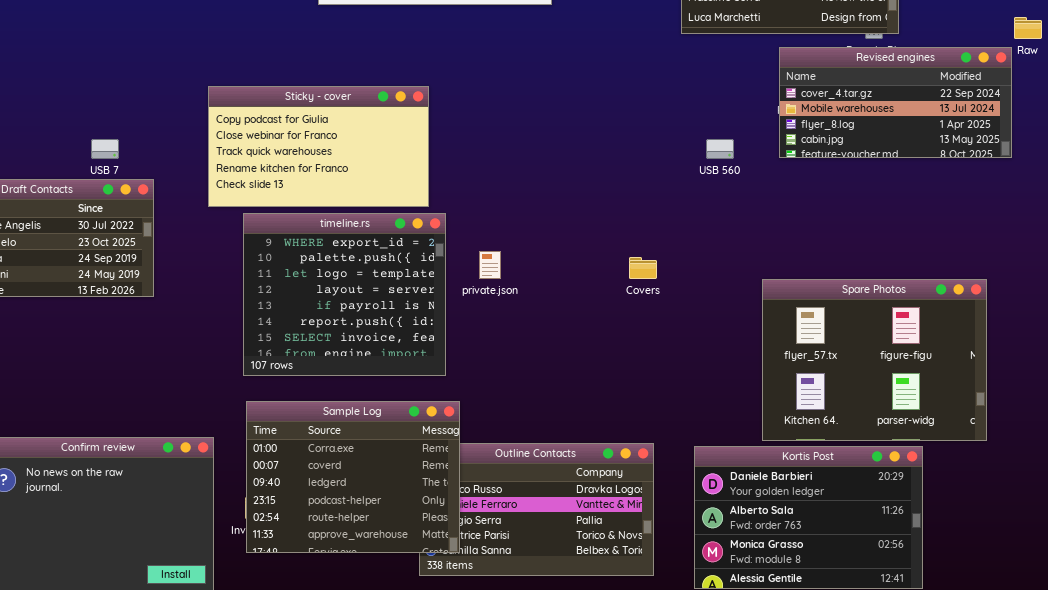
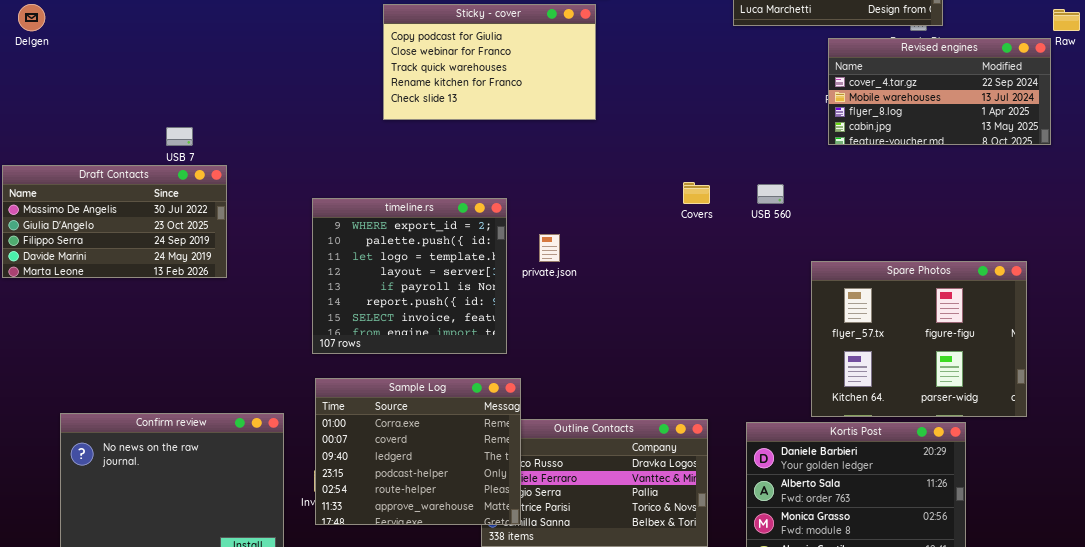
Sticky - cover: [208,86,429,207] -> [383,4,596,120], moved
USB 560: [706,139,734,159] -> [757,184,784,204], moved
Covers: [629,257,657,279] -> [683,182,710,204], moved

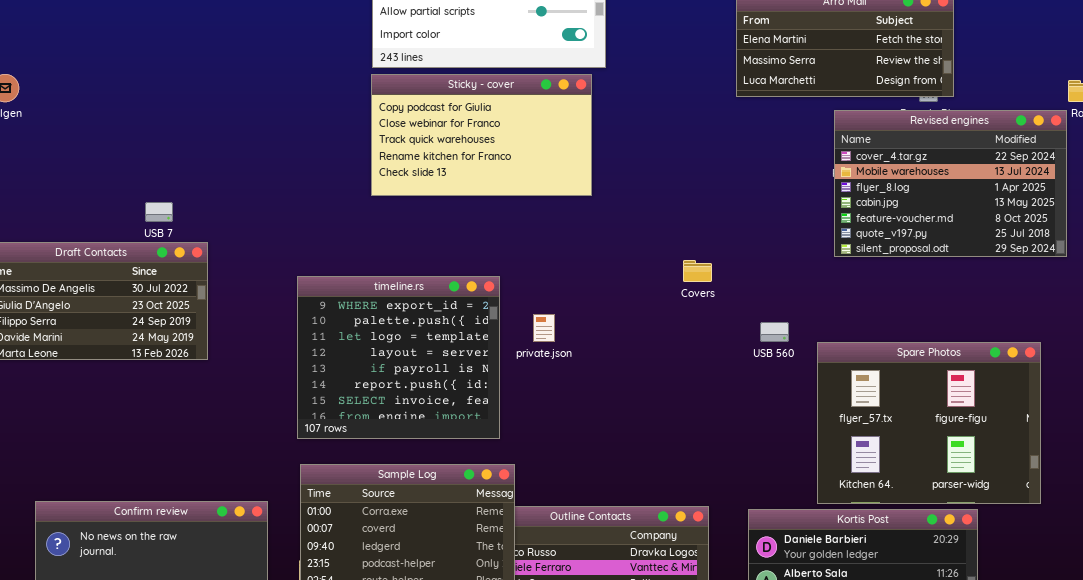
Revised engines: [828,38,1051,145] -> [834,110,1067,257], resized
USB 560: [757,184,784,204] -> [760,322,789,342], moved

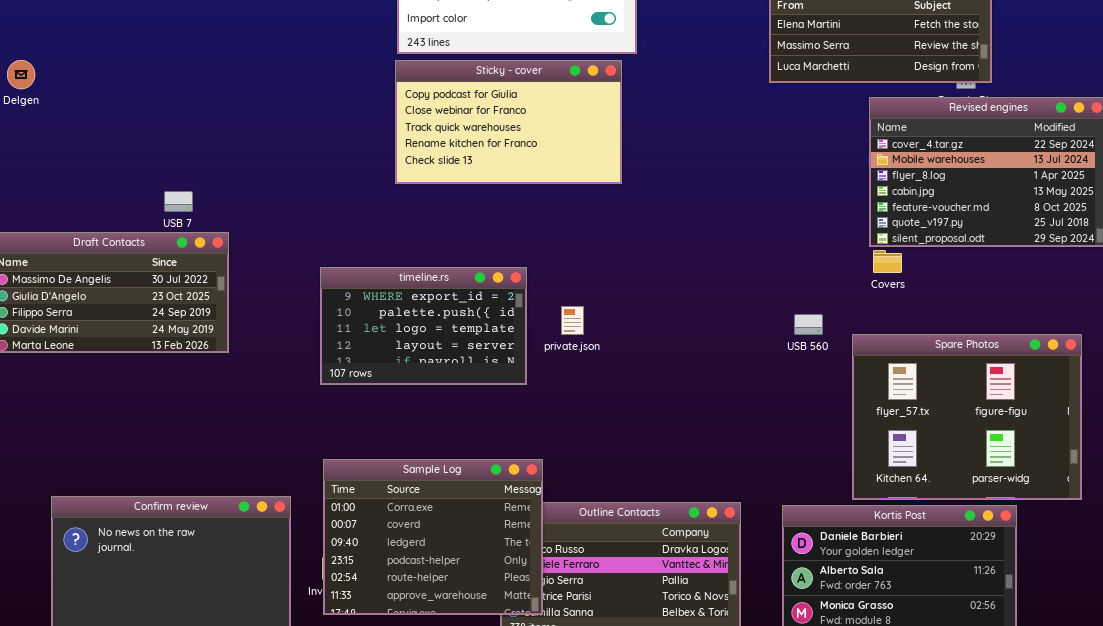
Covers: [683,260,712,282] -> [873,250,902,273], moved
timeline.rs: [297,276,500,439] -> [320,267,527,385], resized

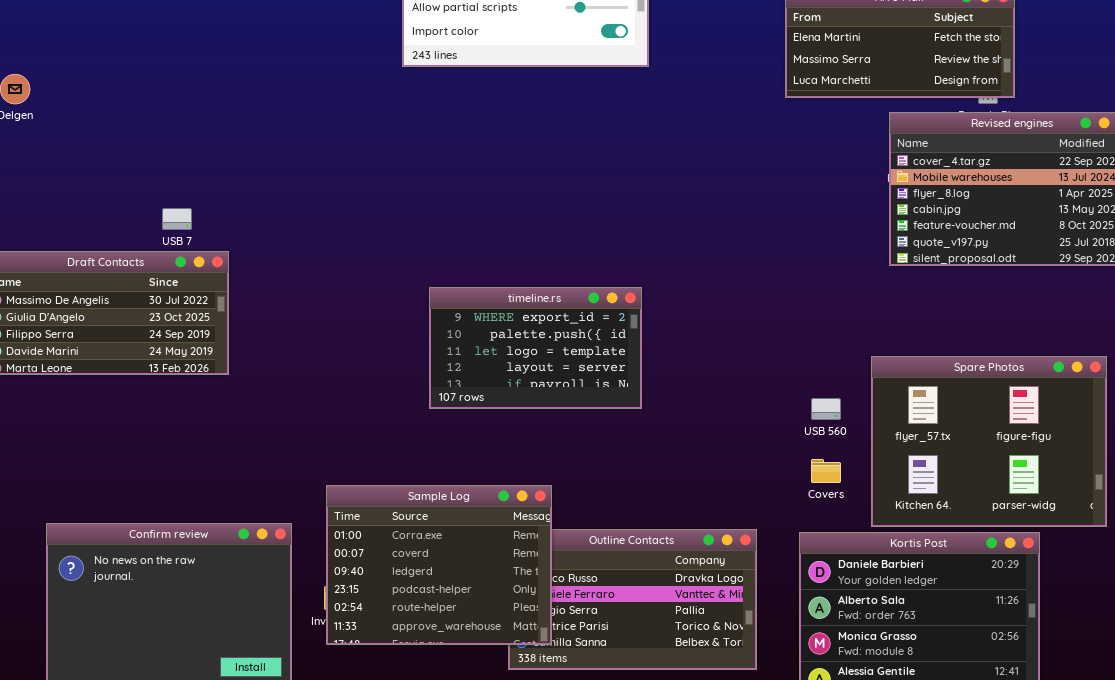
Sticky - cover: [395,60,622,184] -> none, closed
Covers: [873,250,902,273] -> [811,459,841,483], moved
timeline.rs: [320,267,527,385] -> [429,287,642,409], moved
USB 560: [794,314,823,335] -> [811,398,841,420], moved

